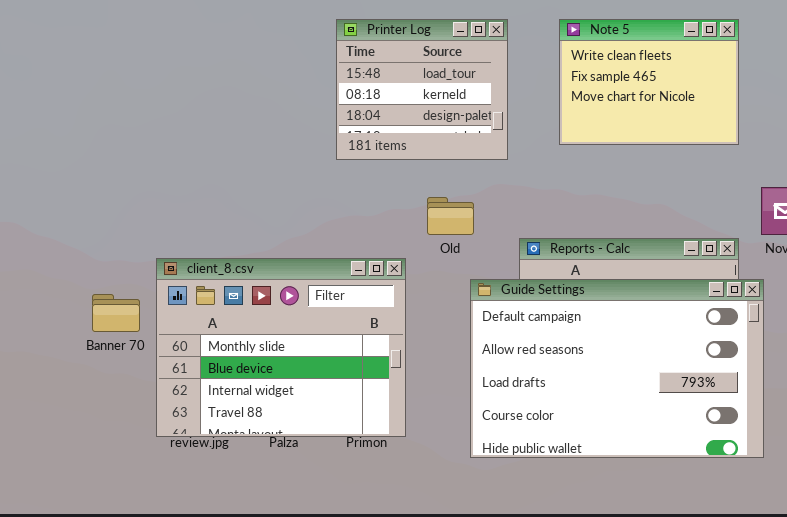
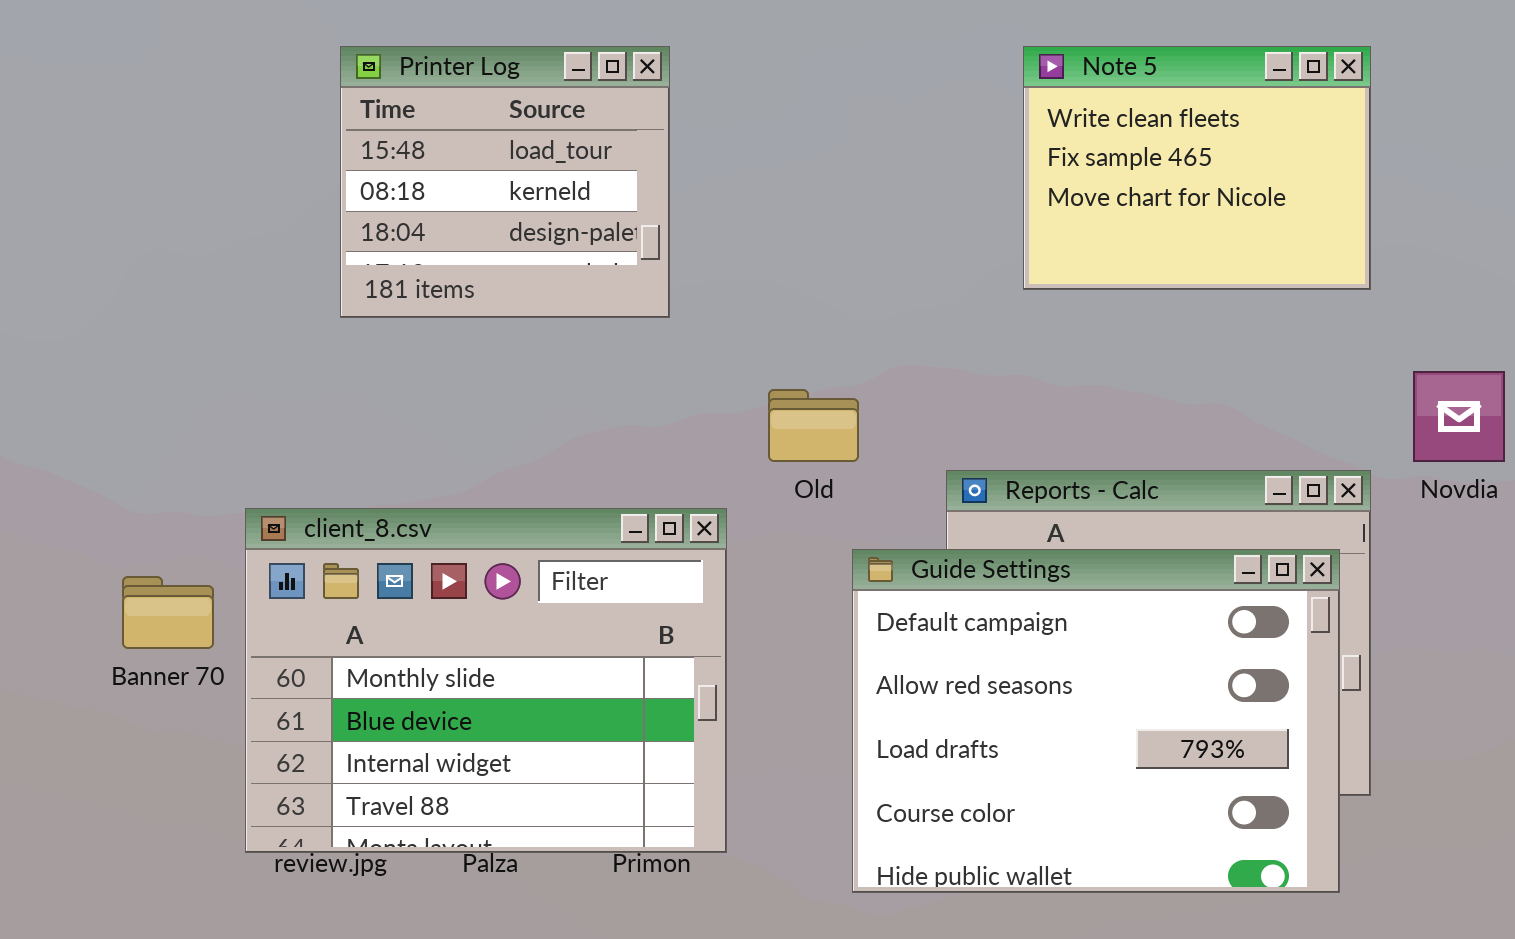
Printer Log: [336,19,508,160] -> [340,46,670,318], moved
Guide Settings: [470,279,764,458] -> [852,549,1340,893], resized

